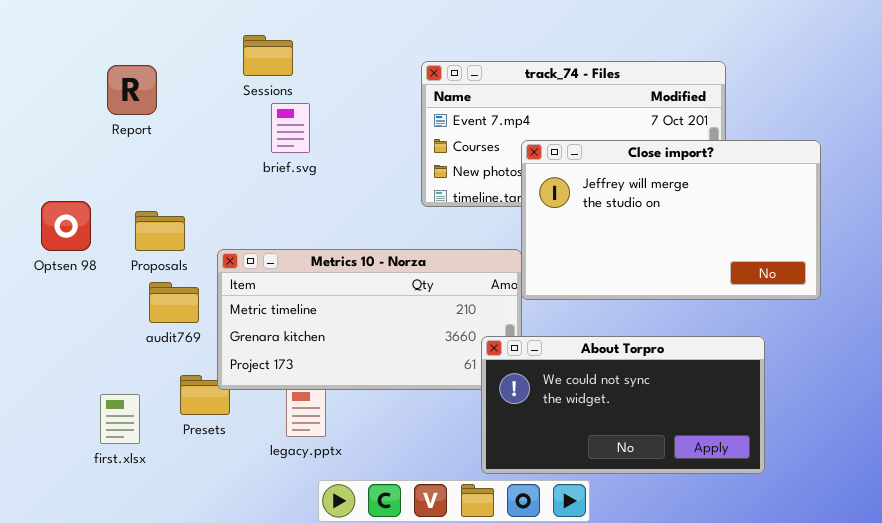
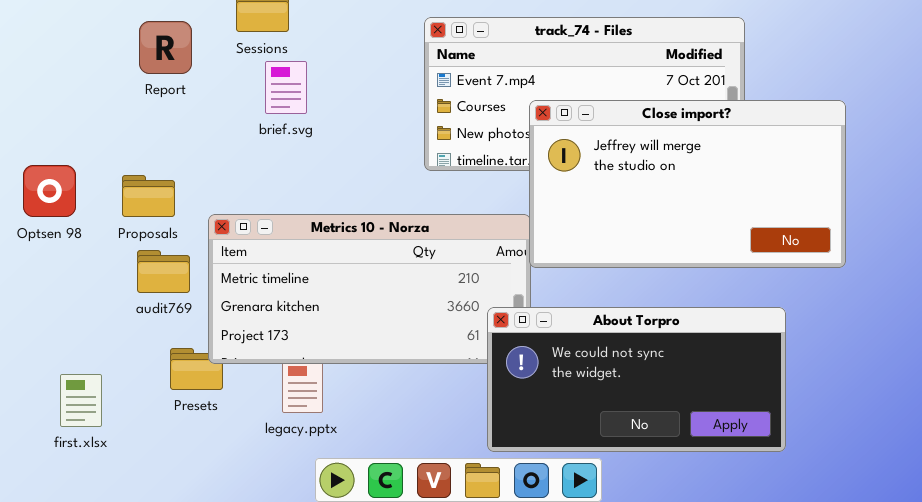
Report: [107,65,157,115] -> [139,21,192,74], moved
first.xlsx: [100,394,140,444] -> [60,374,102,427], moved

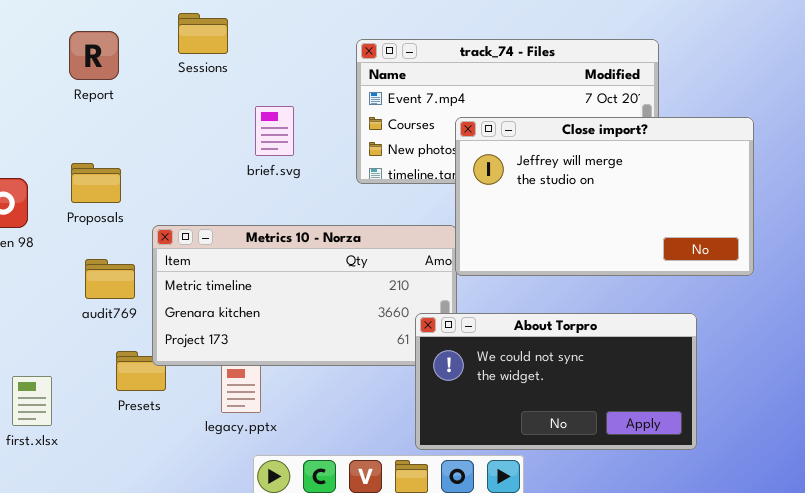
Report: [139,21,192,74] -> [69,31,119,80], moved
brief.svg: [265,61,307,114] -> [255,106,294,156], moved
Proposals: [122,175,175,217] -> [71,163,121,203], moved

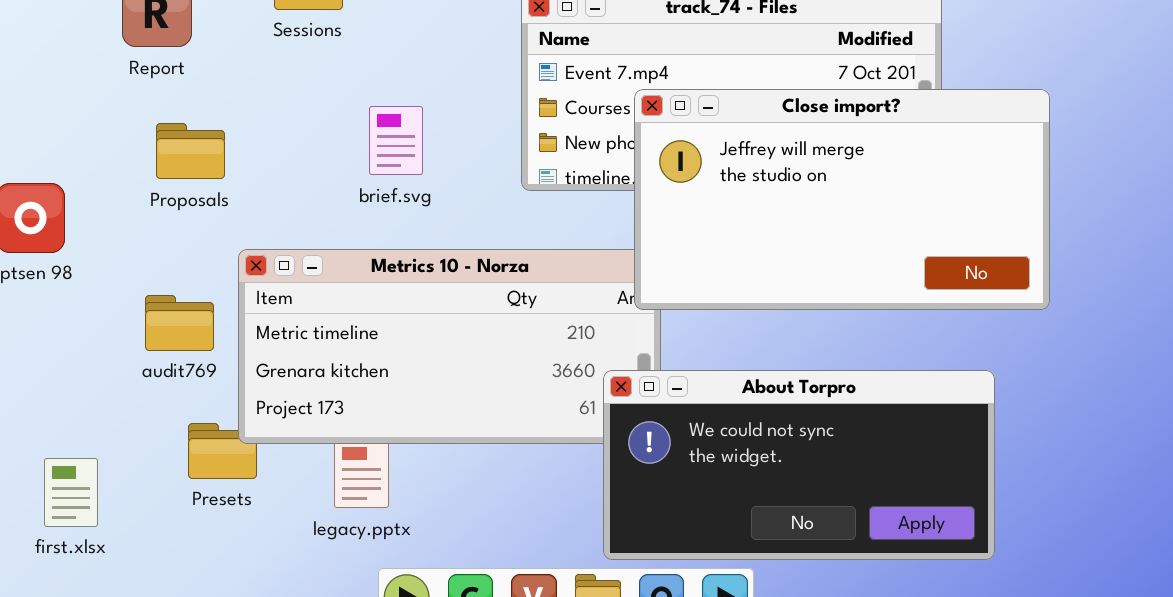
brief.svg: [255,106,294,156] -> [369,106,423,175], moved
Close import?: [455,117,754,276] -> [634,89,1050,310], moved
Proposals: [71,163,121,203] -> [156,123,225,179], moved

